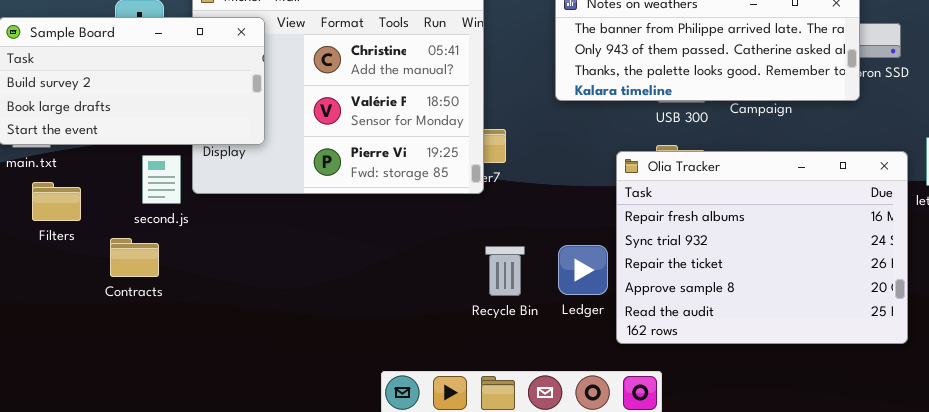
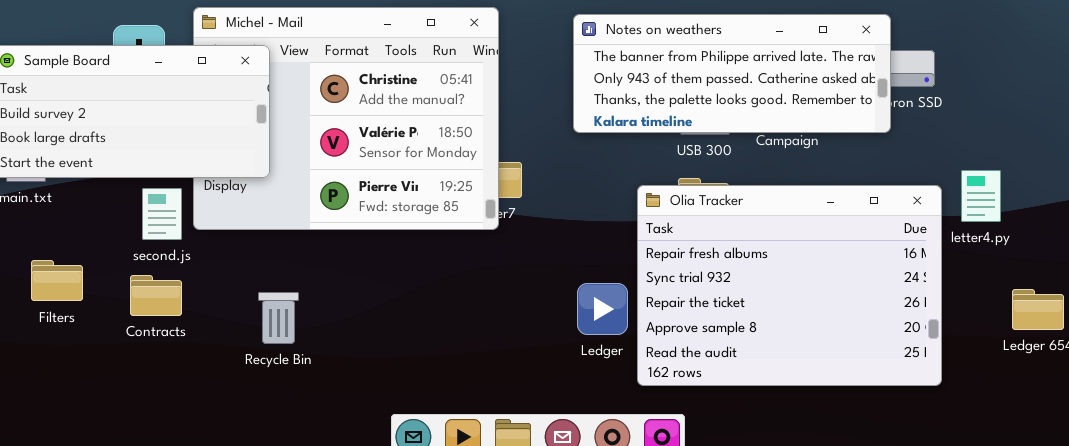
Filters: [32,182,81,221] -> [31,260,83,301], moved
Contracts: [110,238,159,277] -> [130,275,182,316], moved
Recycle Bin: [485,246,525,296] -> [258,292,299,344], moved

